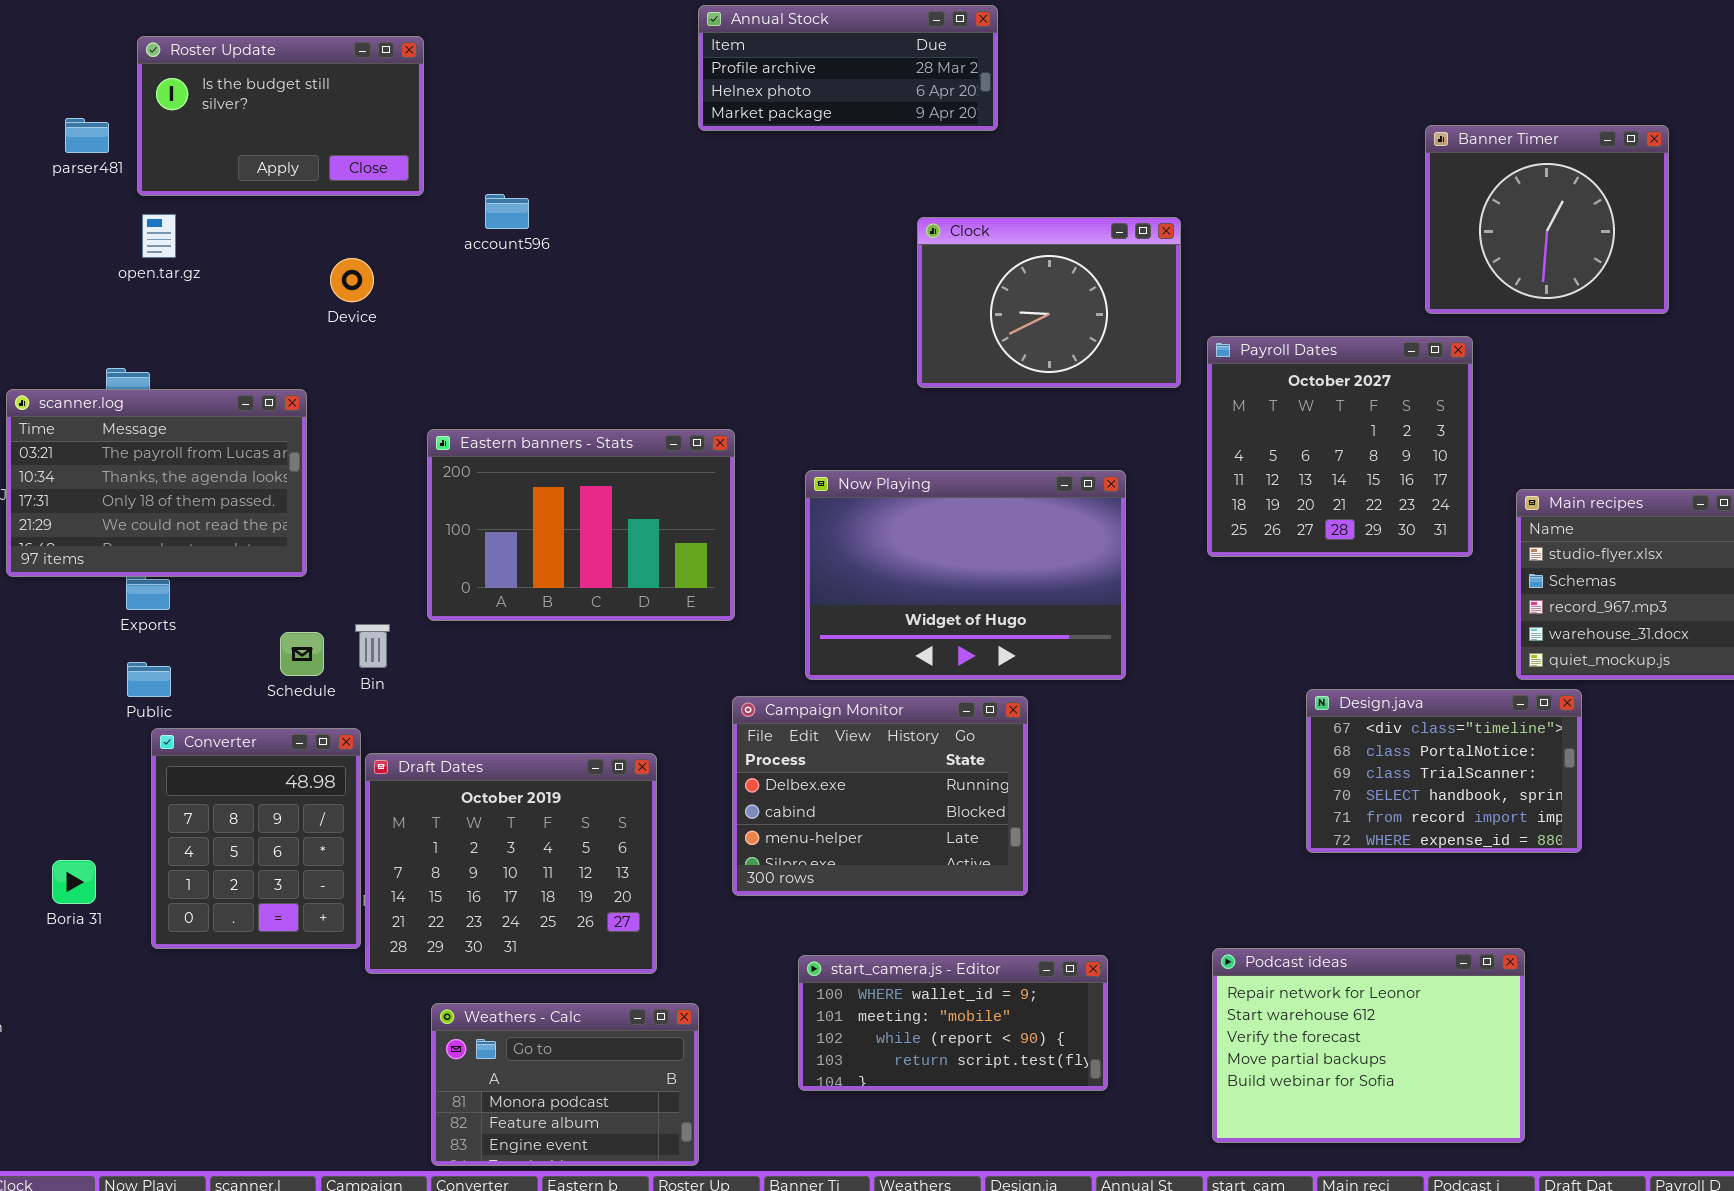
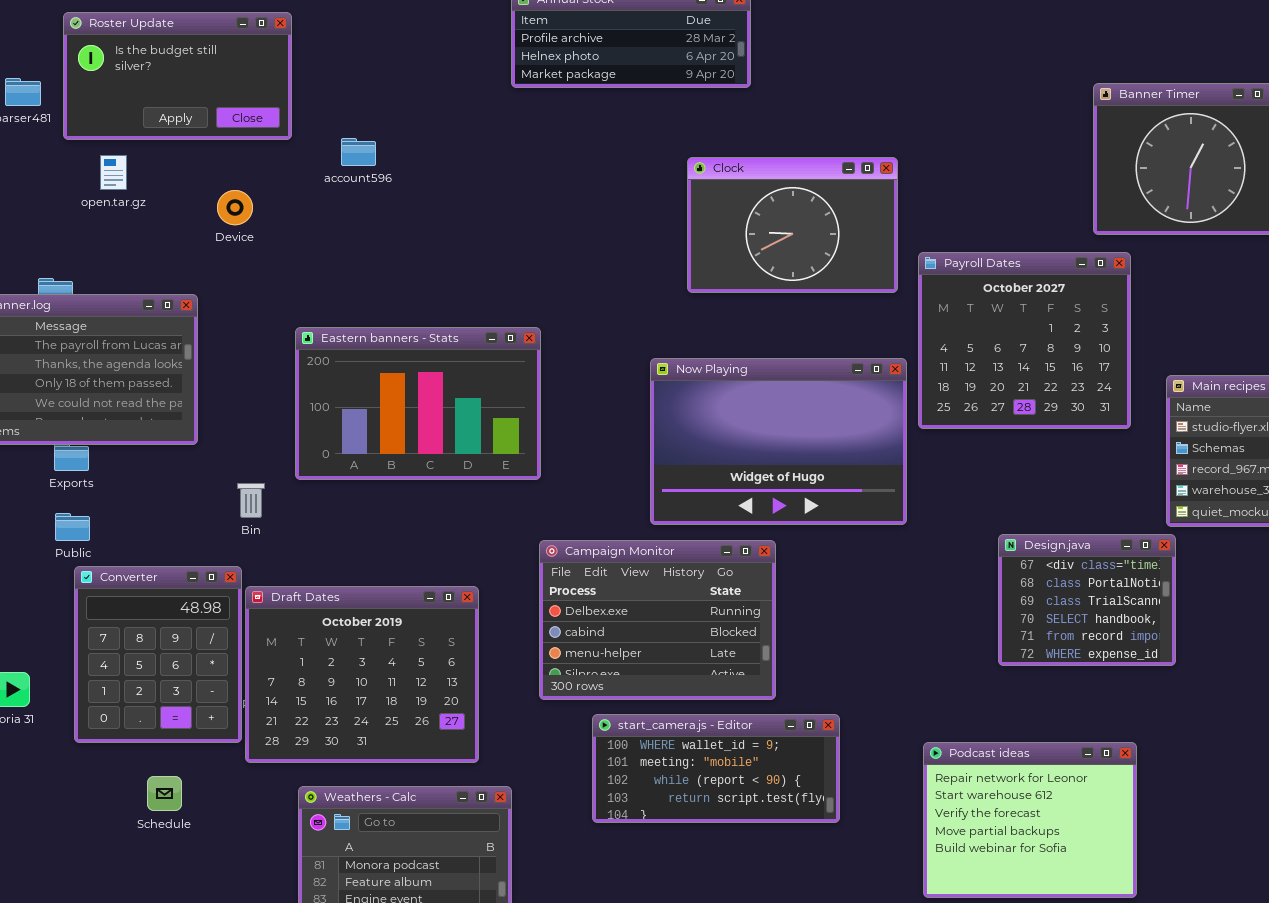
open.tar.gz: [142,214,176,258] -> [100,155,127,190], moved
Now Playing: [805,470,1126,680] -> [650,358,907,525], moved
Schedule: [280,632,324,676] -> [147,776,182,811], moved
Design.java: [1306,689,1582,853] -> [998,534,1176,666], resized
Podcast ideas: [1212,948,1525,1143] -> [923,742,1137,898], resized
start_camera.js - Editor: [798,955,1108,1091] -> [592,714,840,823], moved

